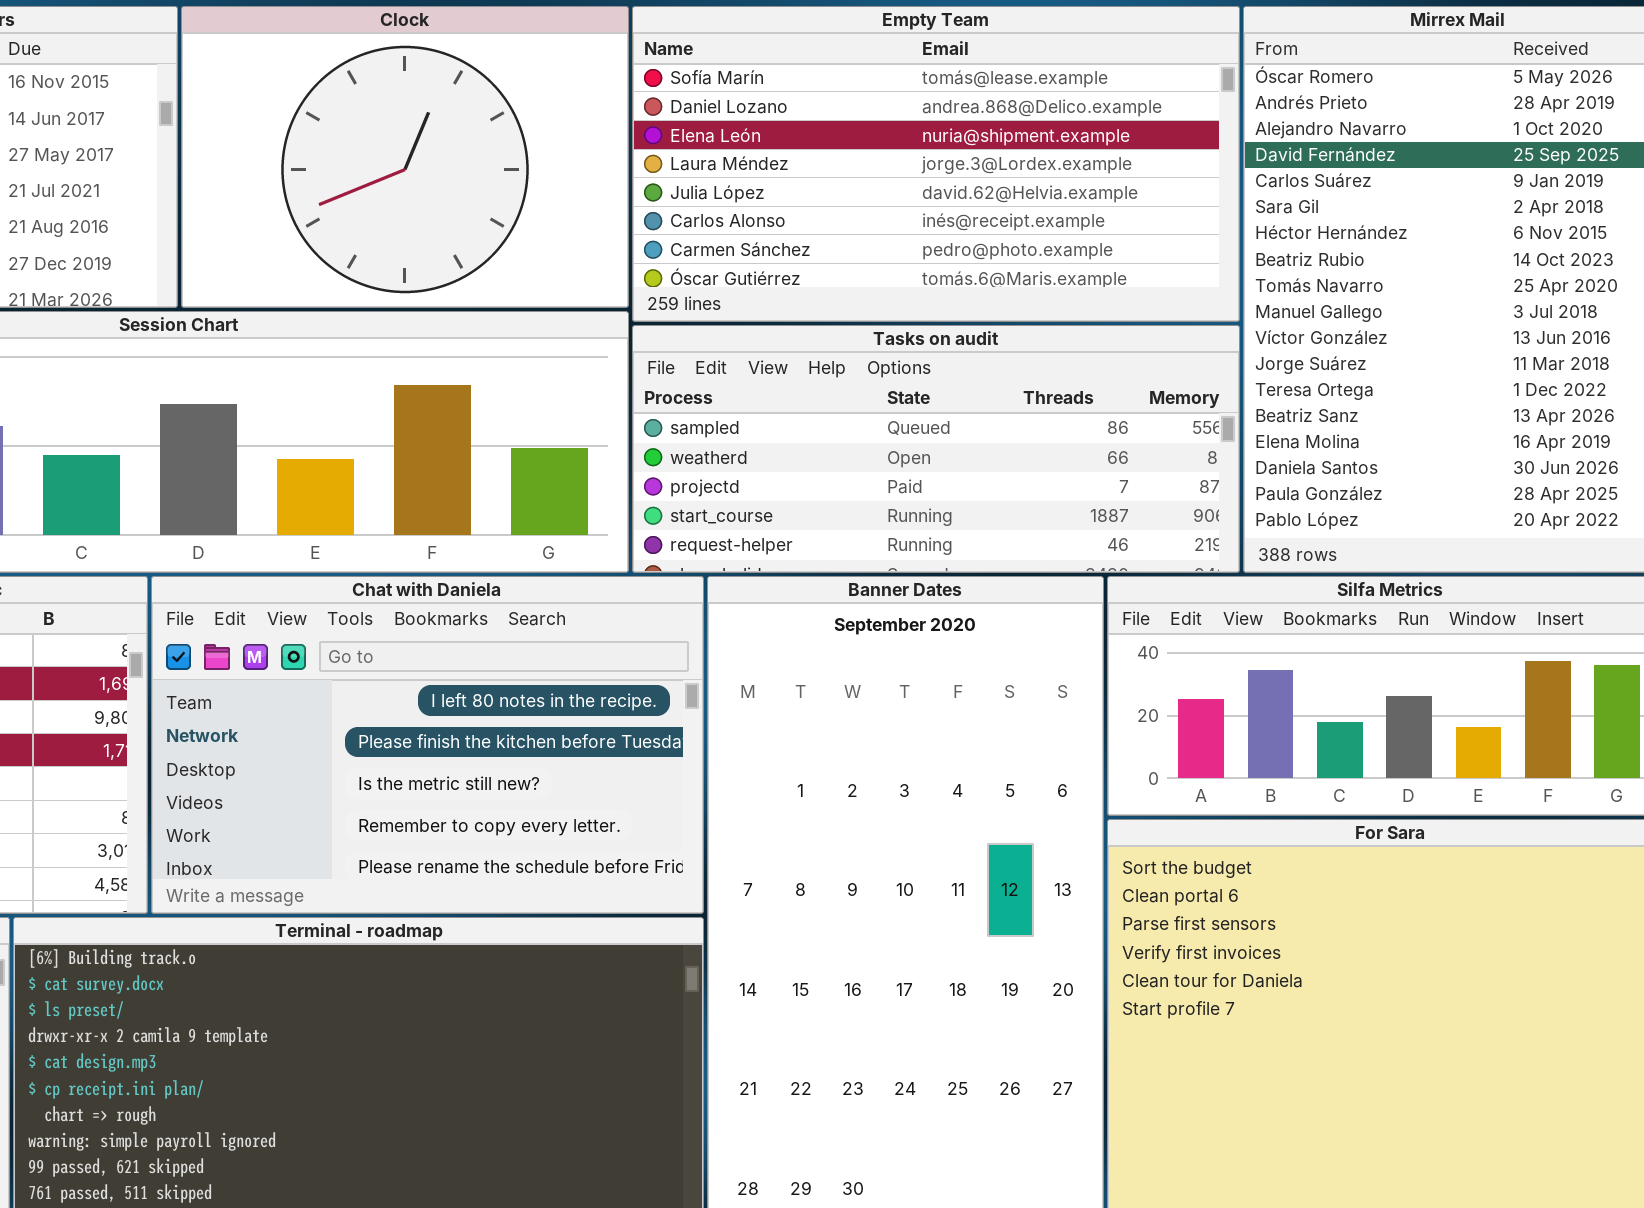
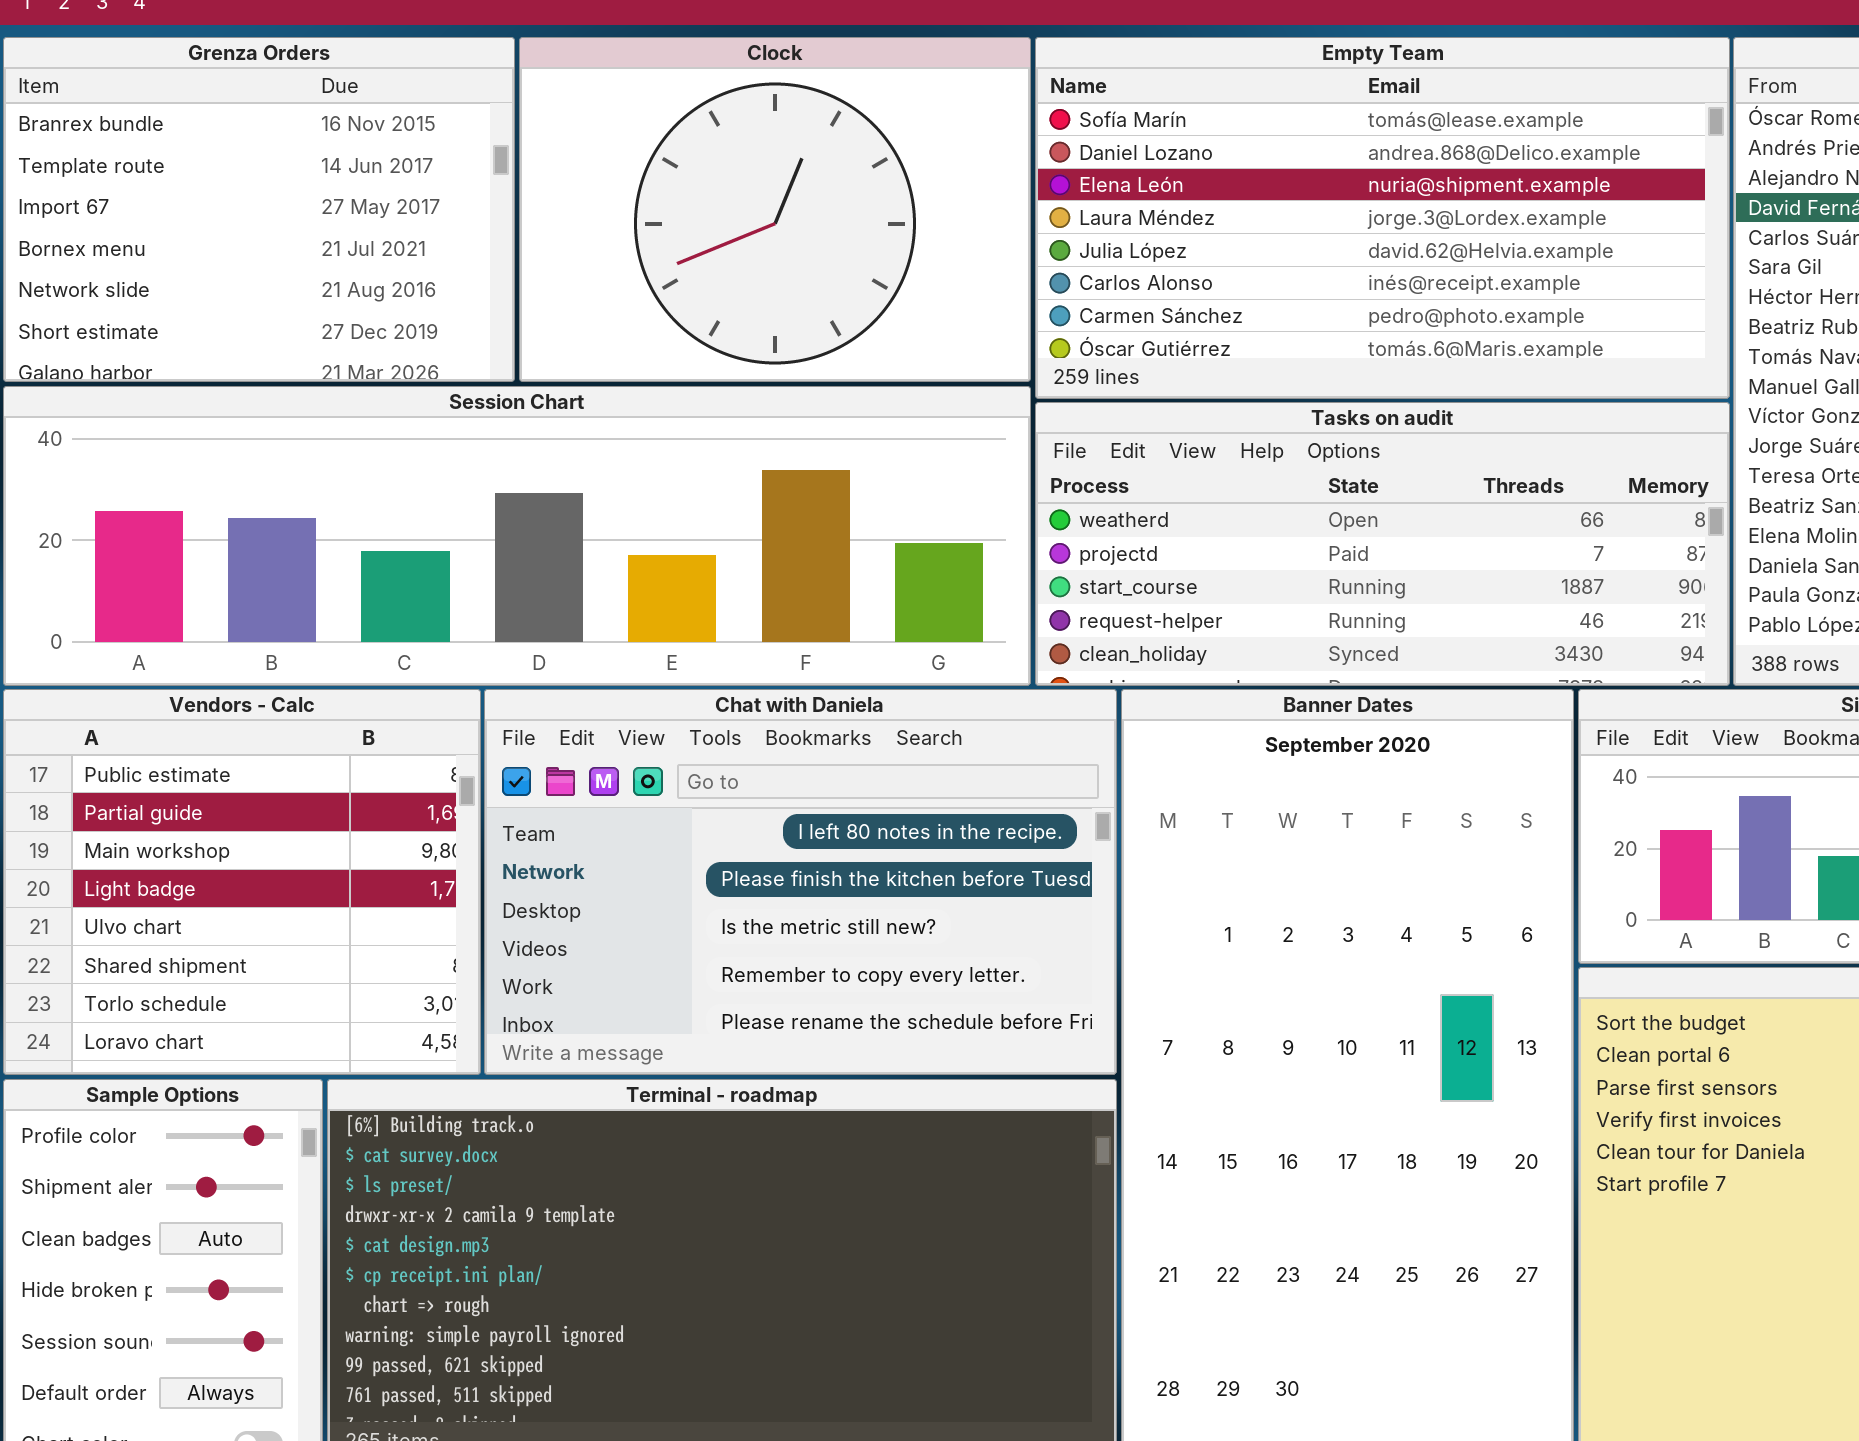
Tasks on audit: [632,325,1240,573] -> [1035,402,1730,686], scrolled down 1 row

